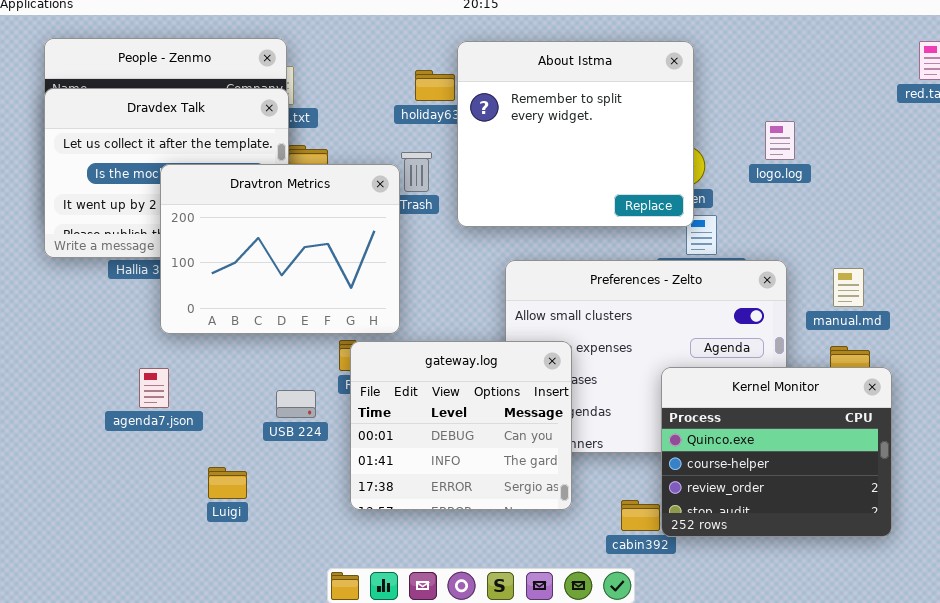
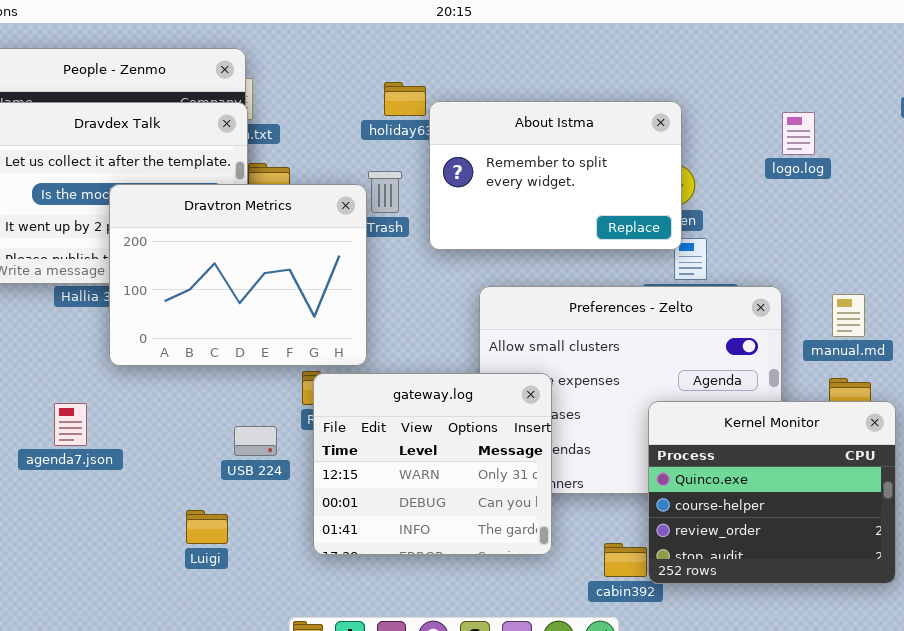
About Istma: [457,41,694,227] -> [429,101,682,250], resized
logo.log: [765,121,795,160] -> [782,112,815,155], moved
gateway.log: [350,341,572,510] -> [313,373,552,555], scrolled up 1 row
agenda7.json: [139,368,169,408] -> [54,403,87,446], moved
Luigi: [208,467,247,499] -> [186,510,228,544], moved

